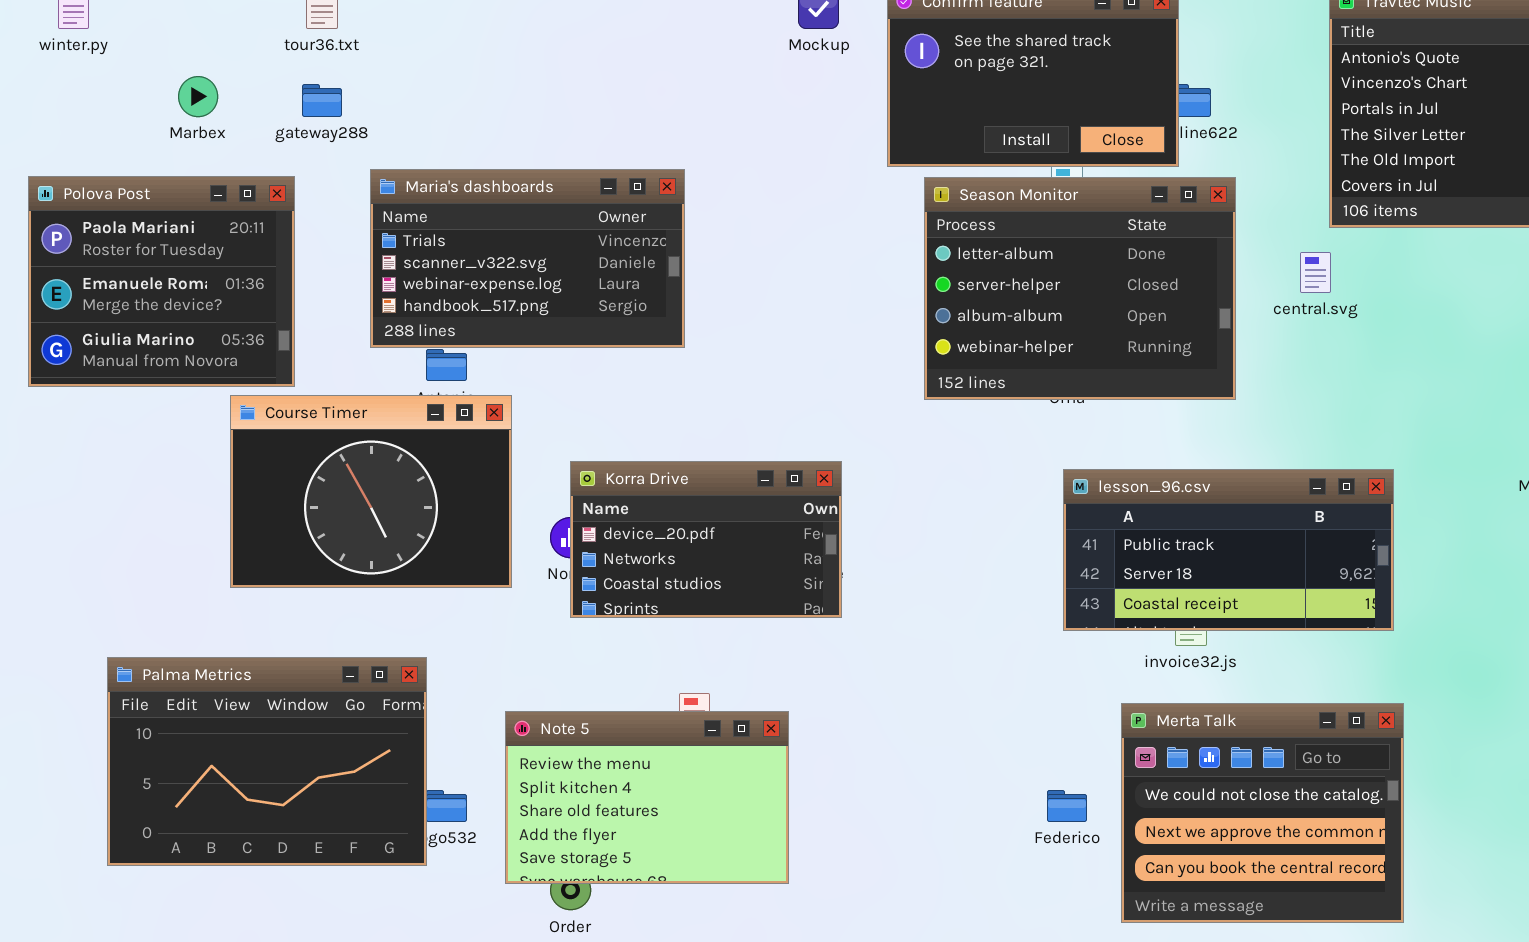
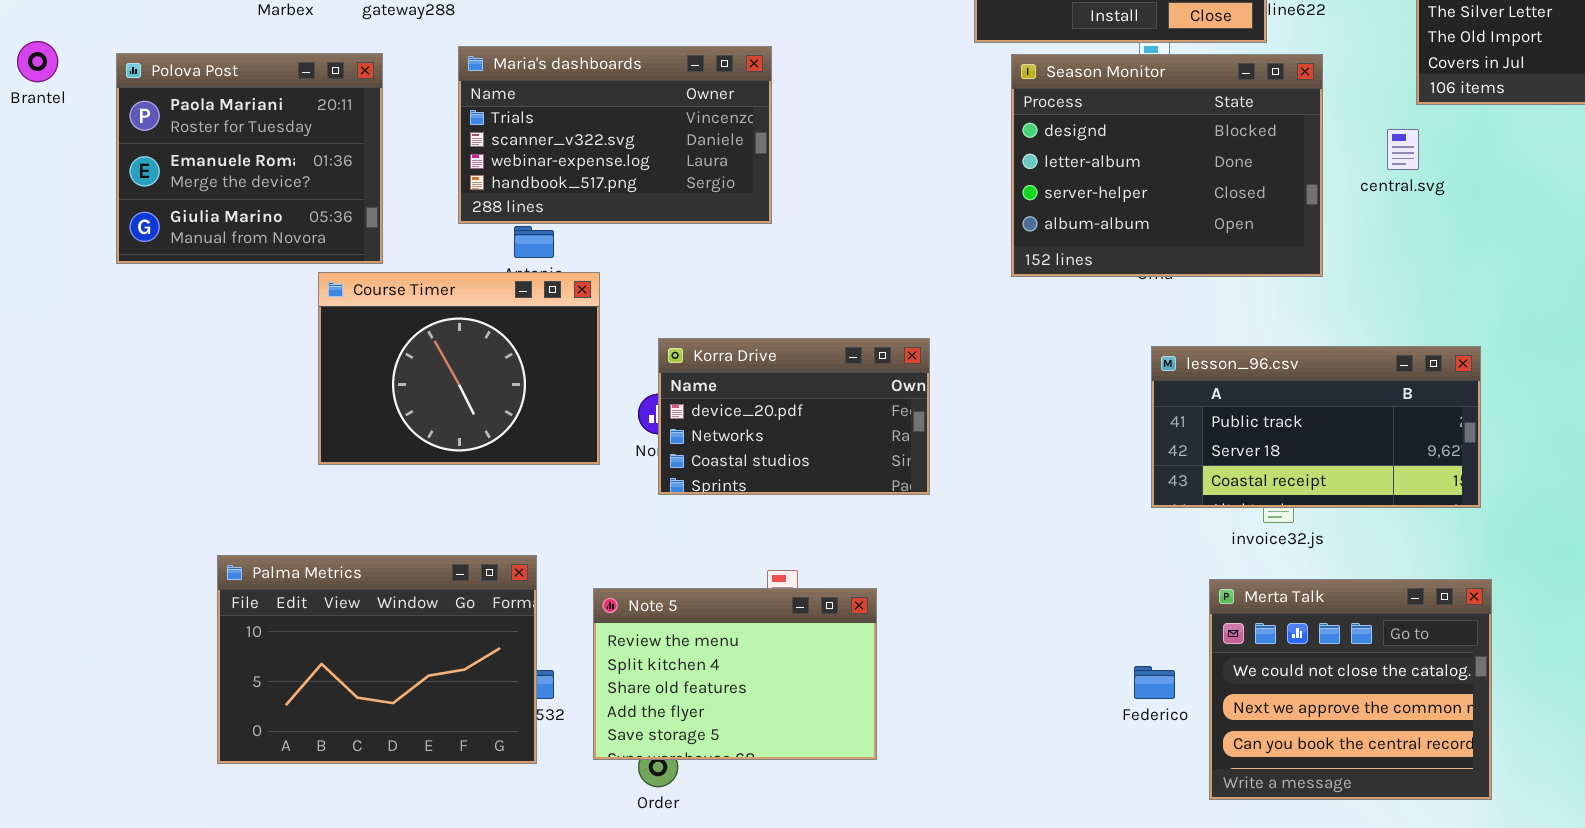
Season Monitor: [924,177,1236,400] -> [1011,54,1323,277], scrolled up 1 row
Palma Metrics: [107,657,427,866] -> [217,555,537,764], moved

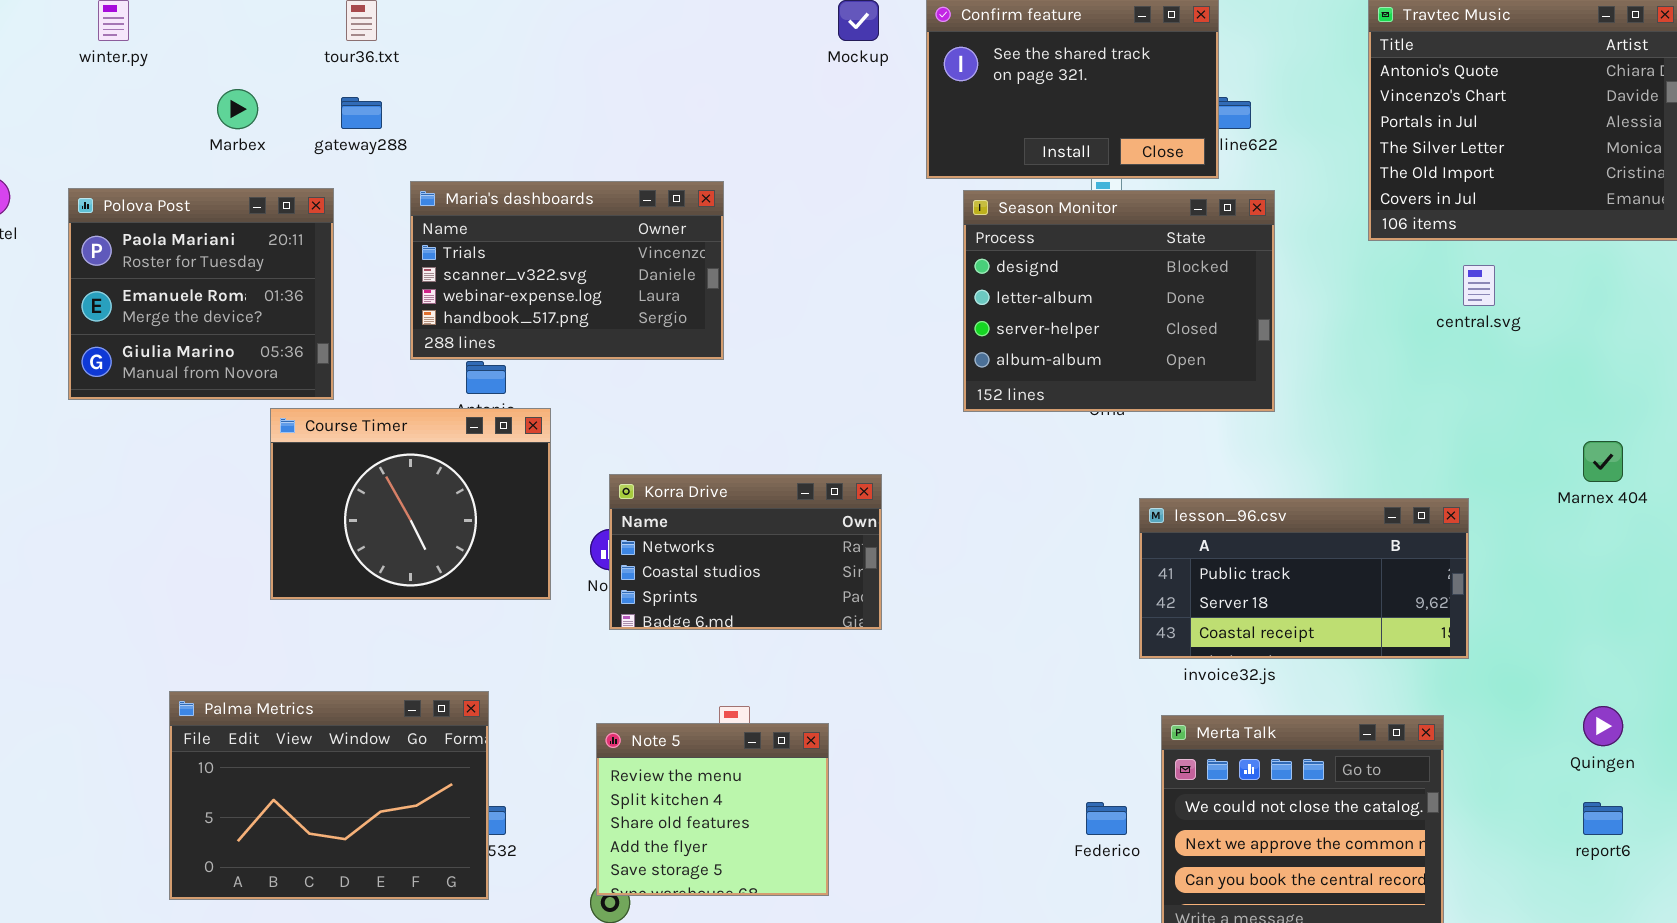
central.svg: [1387,129,1419,170] -> [1463,265,1495,306], moved
Korra Drive: [658,338,930,495] -> [609,474,882,630], scrolled down 1 row
lesson_96.csv: [1151,346,1481,508] -> [1139,498,1469,659], moved
Note 5: [593,588,877,760] -> [596,723,829,896], resized

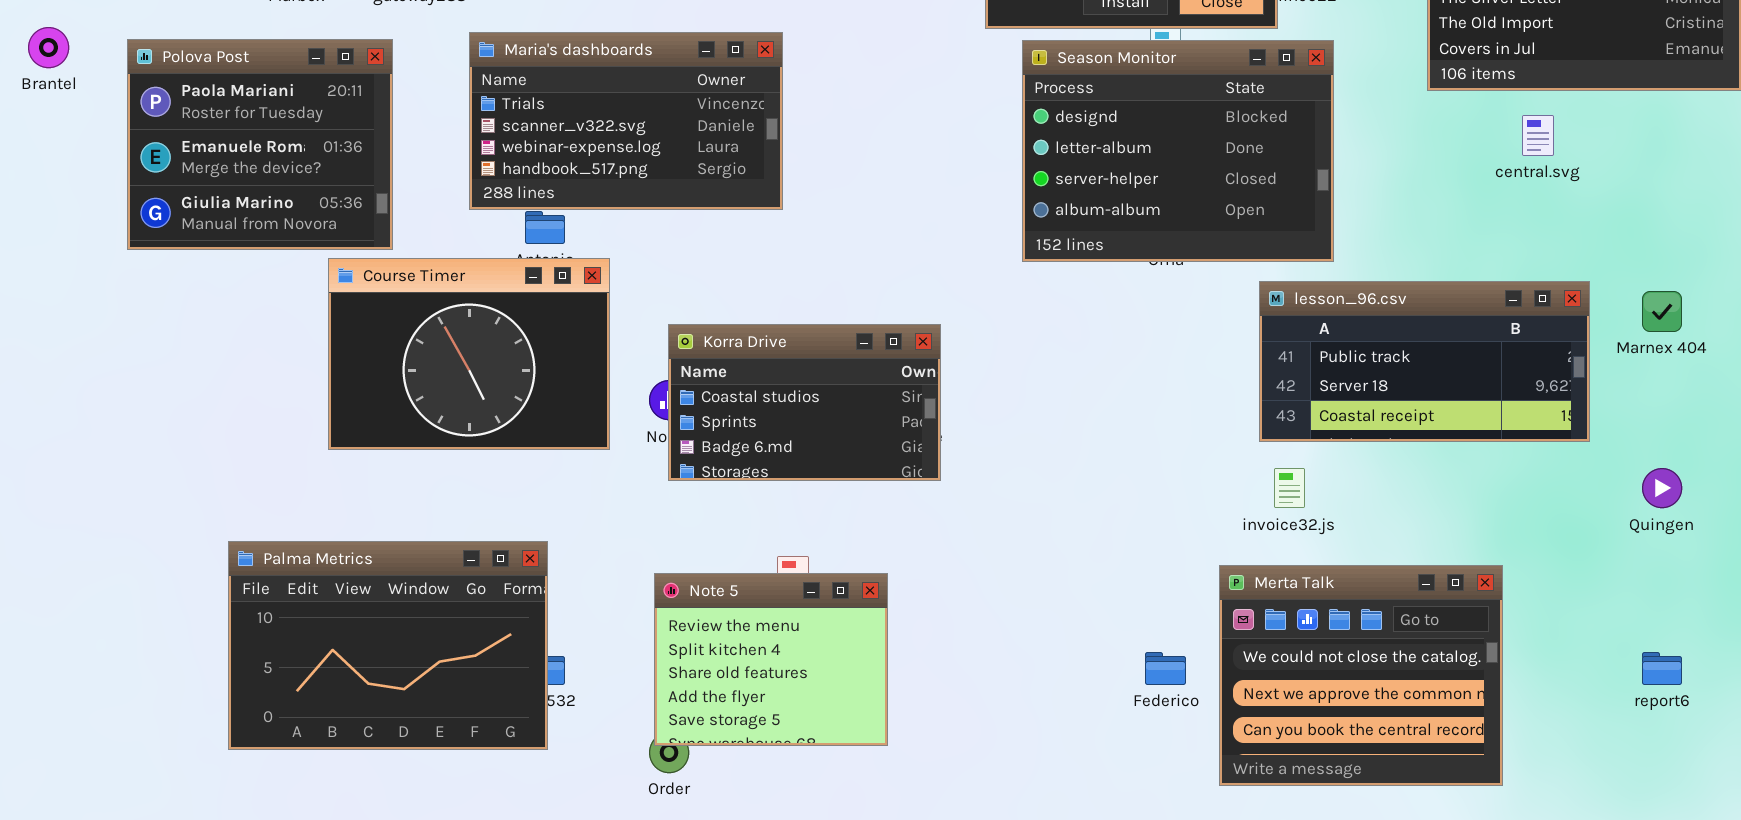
Korra Drive: [609,474,882,630] -> [668,324,941,481], scrolled down 1 row
lesson_96.csv: [1139,498,1469,659] -> [1259,281,1590,442], moved
Quingen: [1583,706,1623,746] -> [1642,468,1682,508], moved

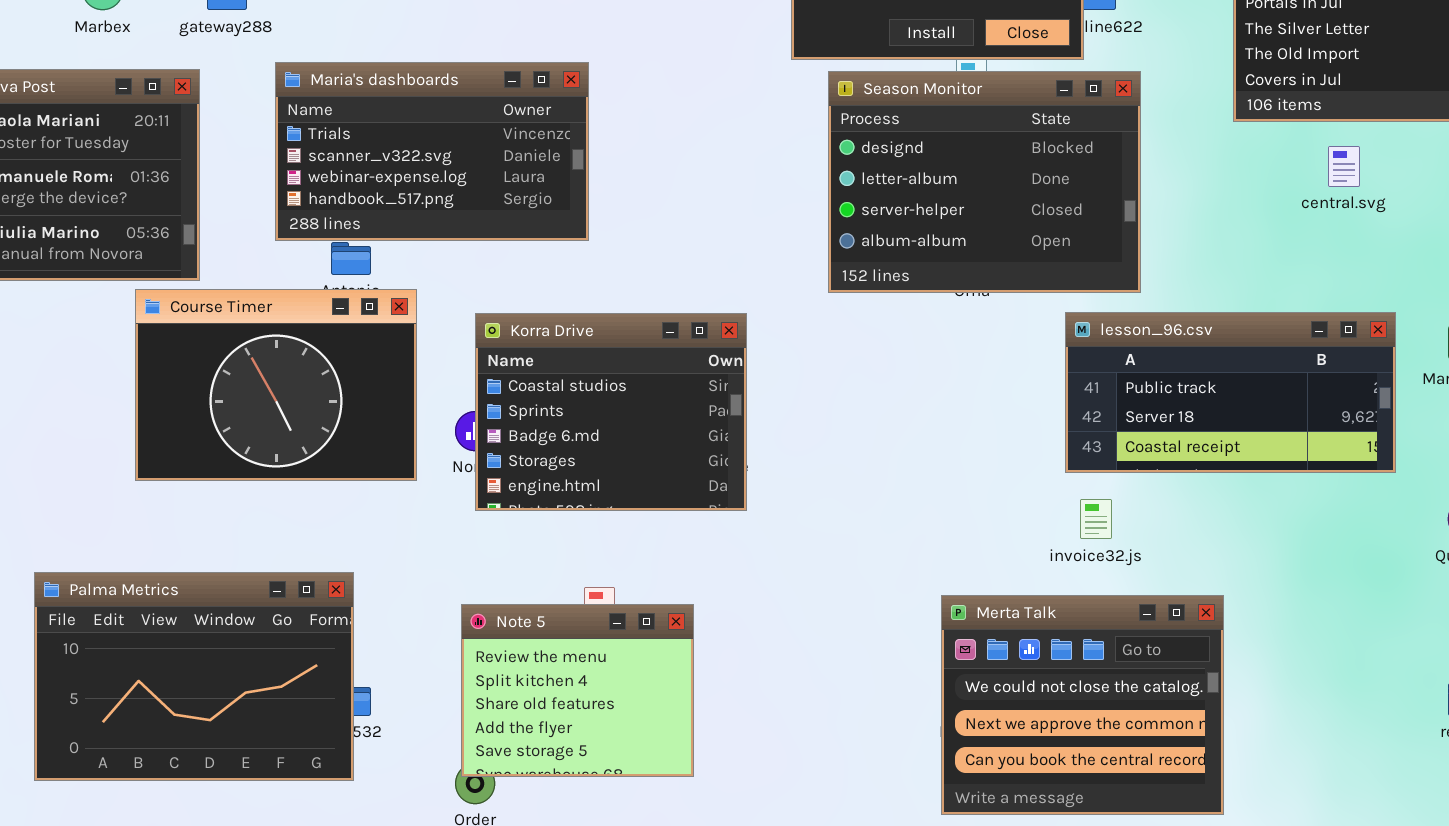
Korra Drive: [668,324,941,481] -> [475,313,747,511], resized
Merta Talk: [1219,565,1503,786] -> [941,595,1224,815], moved

